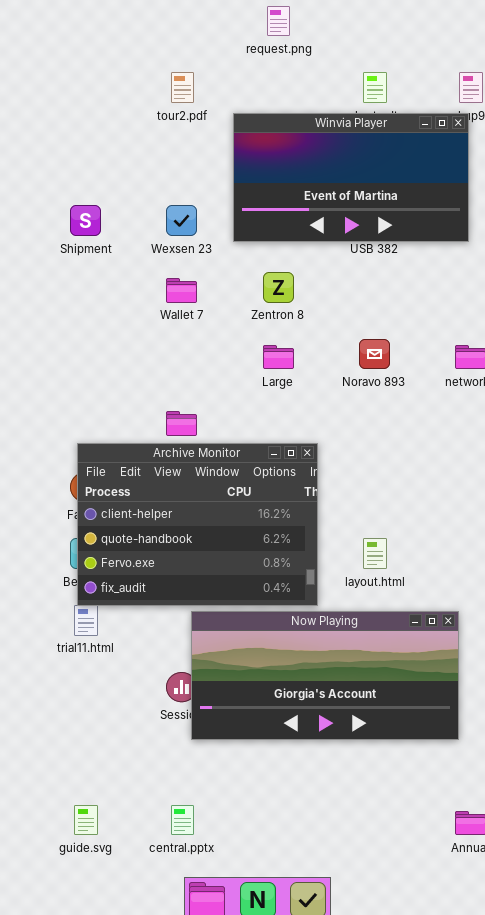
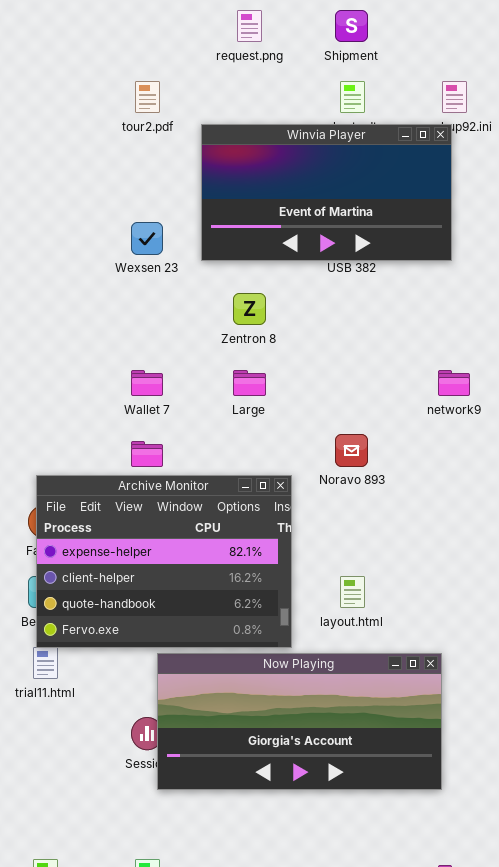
Shipment: [70,205,101,236] -> [335,10,368,42], moved
Wallet 7: [166,278,197,303] -> [131,370,163,396], moved
Noravo 893: [359,339,390,369] -> [335,434,368,467], moved
Archive Monitor: [77,443,318,606] -> [36,475,292,648], scrolled up 1 row

